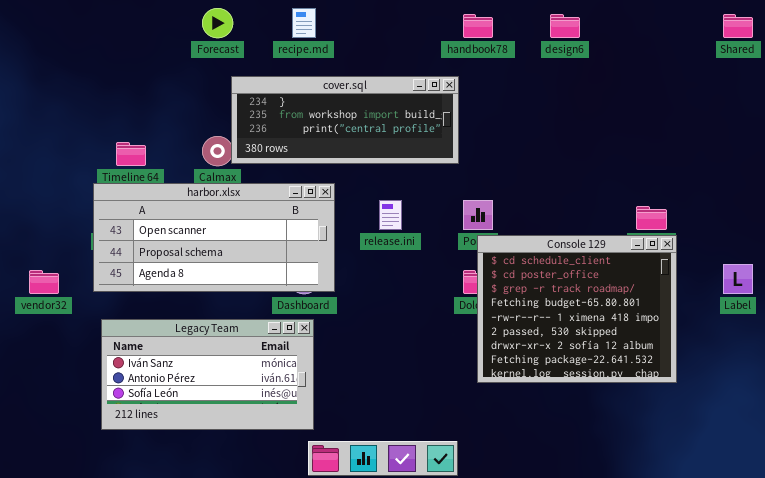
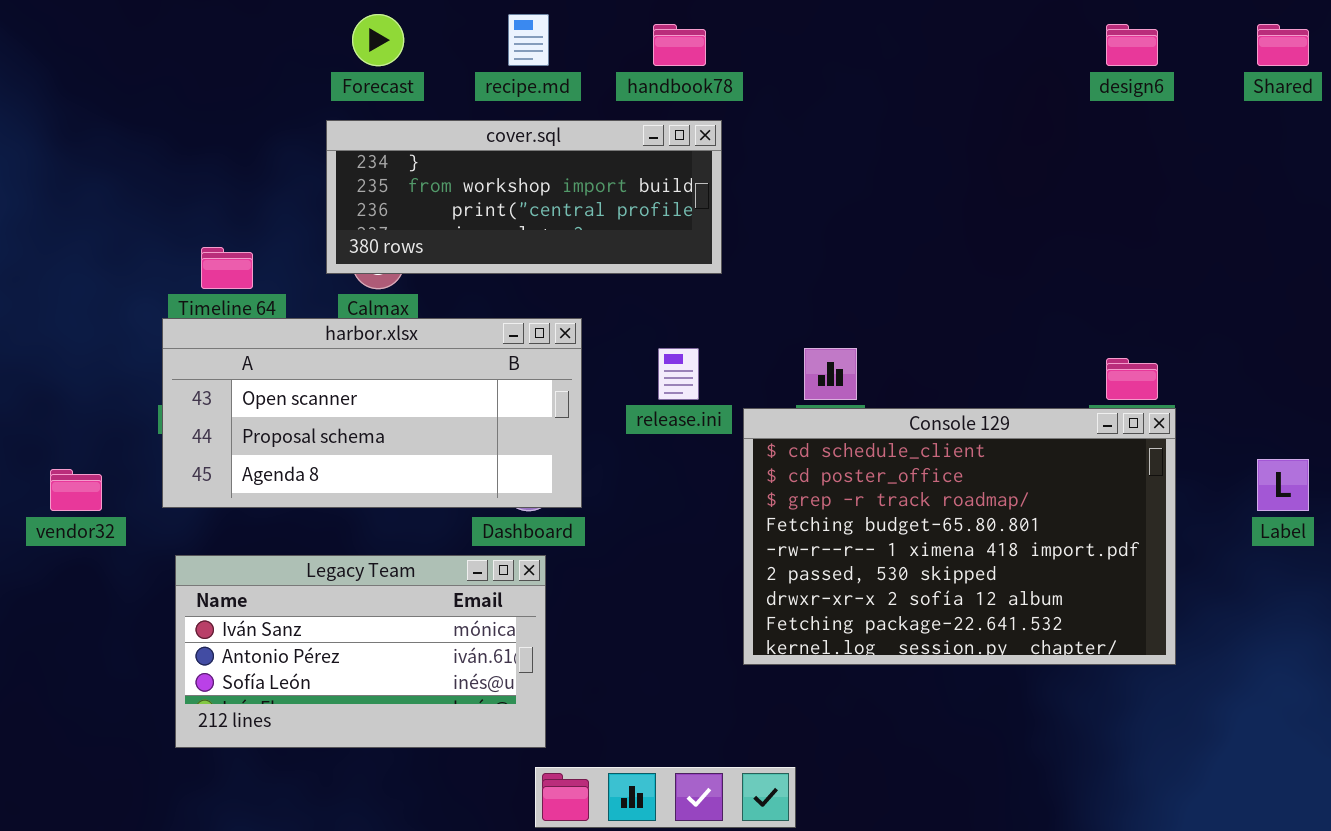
handbook78: [463,14,493,38] -> [653,24,706,66], moved
design6: [550,14,580,38] -> [1106,24,1158,66], moved
cover.sql: [231,76,459,164] -> [326,120,722,274], moved
Console 129: [477,235,677,383] -> [743,408,1176,665], resized

